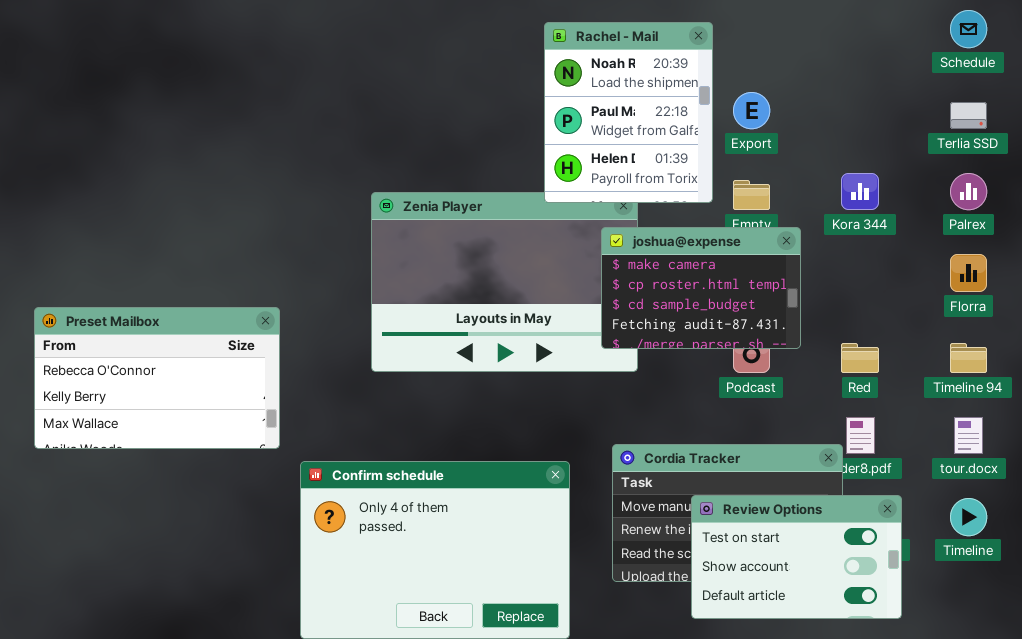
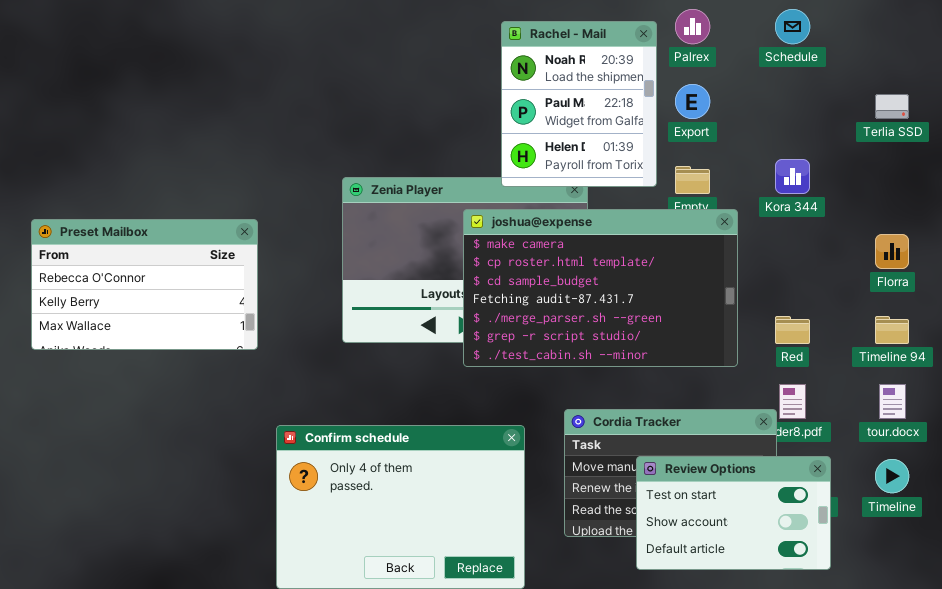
Schedule: [950,10,987,48] -> [775,9,810,44], moved
Palrex: [950,173,987,210] -> [675,9,710,44], moved
joshua@expense: [601,227,801,349] -> [463,209,738,367], resized
Preset Mailbox: [34,307,280,449] -> [31,219,258,350], moved

